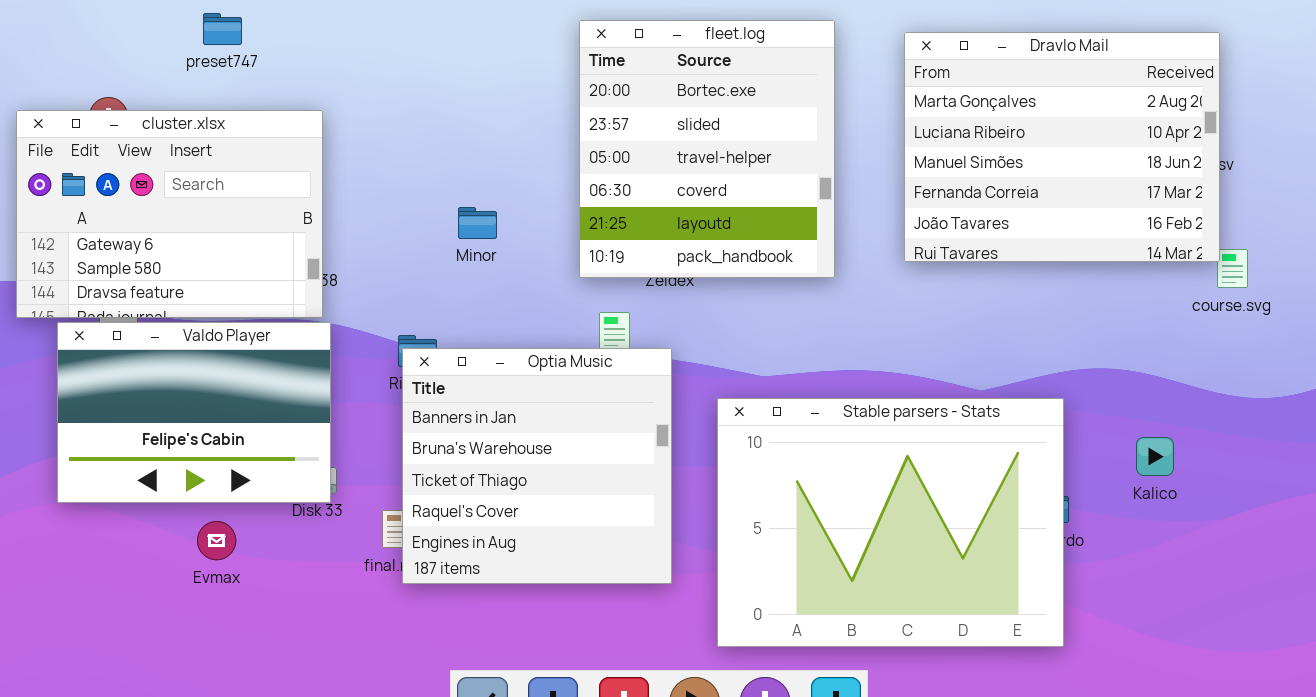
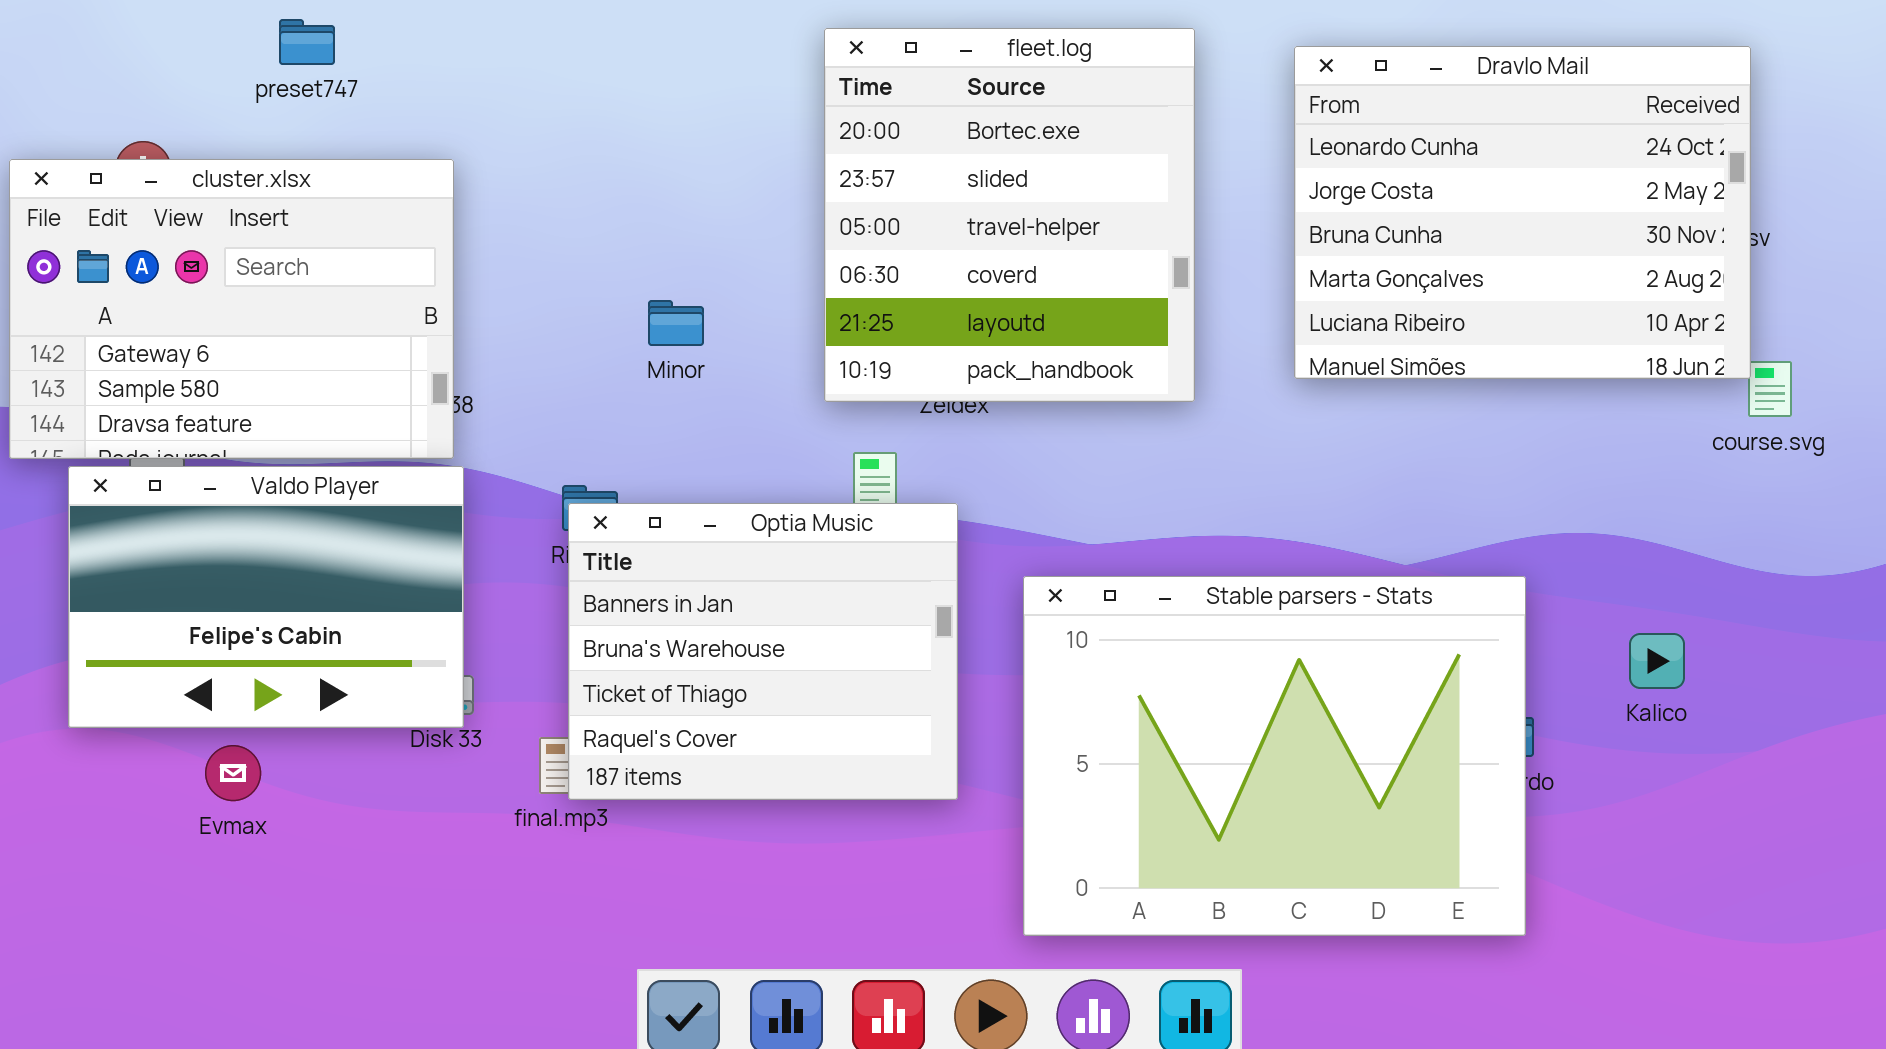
Dravlo Mail: [904,32,1220,262] -> [1294,46,1751,379], scrolled up 3 rows
Optia Music: [402,348,672,584] -> [568,503,958,800], resized
Evmax: [197,521,236,560] -> [205,745,261,801], moved

